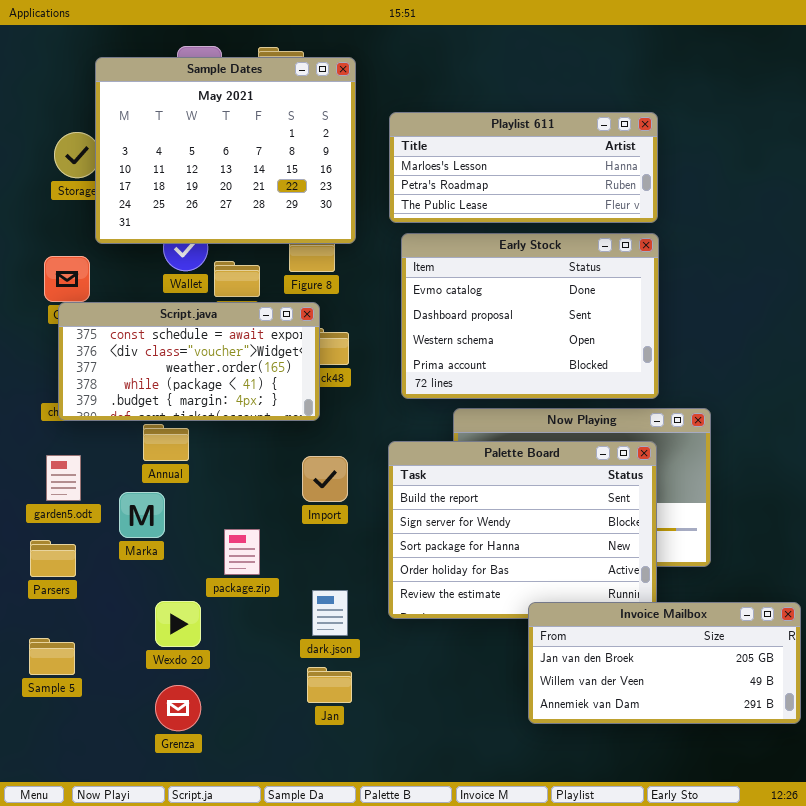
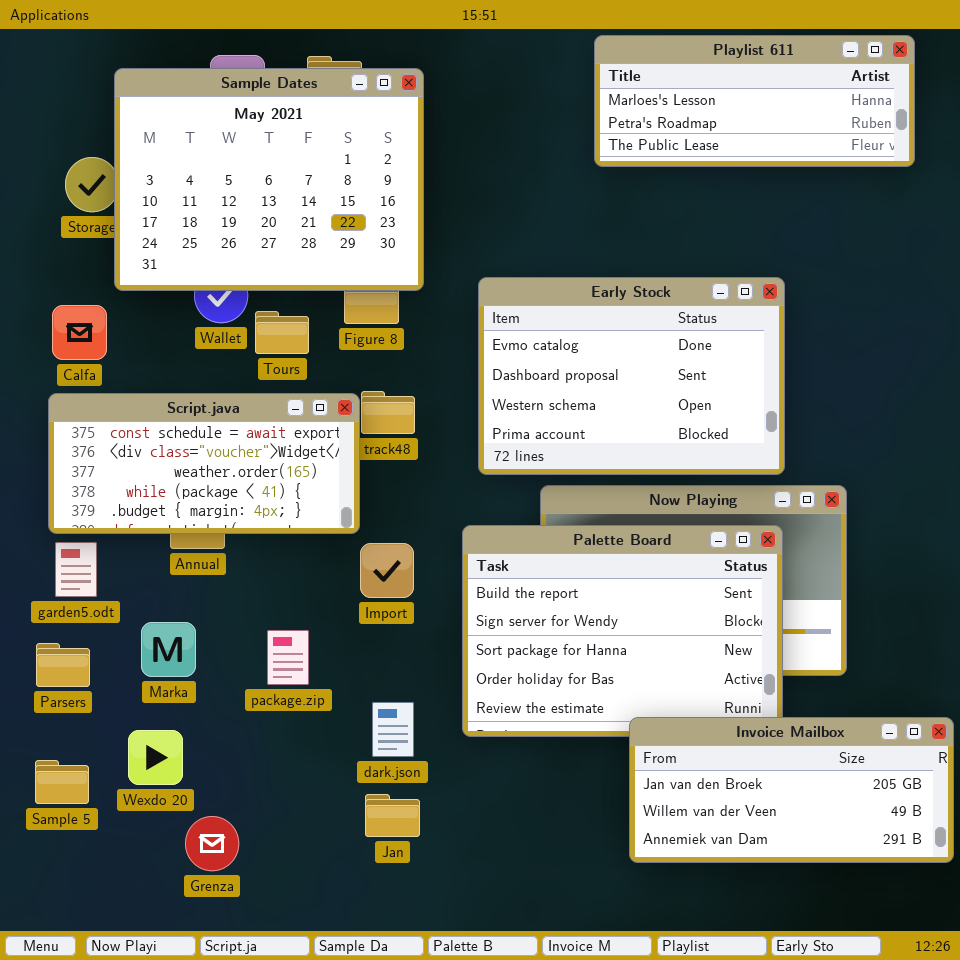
Playlist 611: [389,112,658,223] -> [594,35,915,167], moved
Script.java: [58,302,320,421] -> [48,393,360,534], moved
Marka: [119,492,165,538] -> [141,622,196,677], moved
Wexdo 20: [155,601,201,647] -> [128,730,183,785], moved

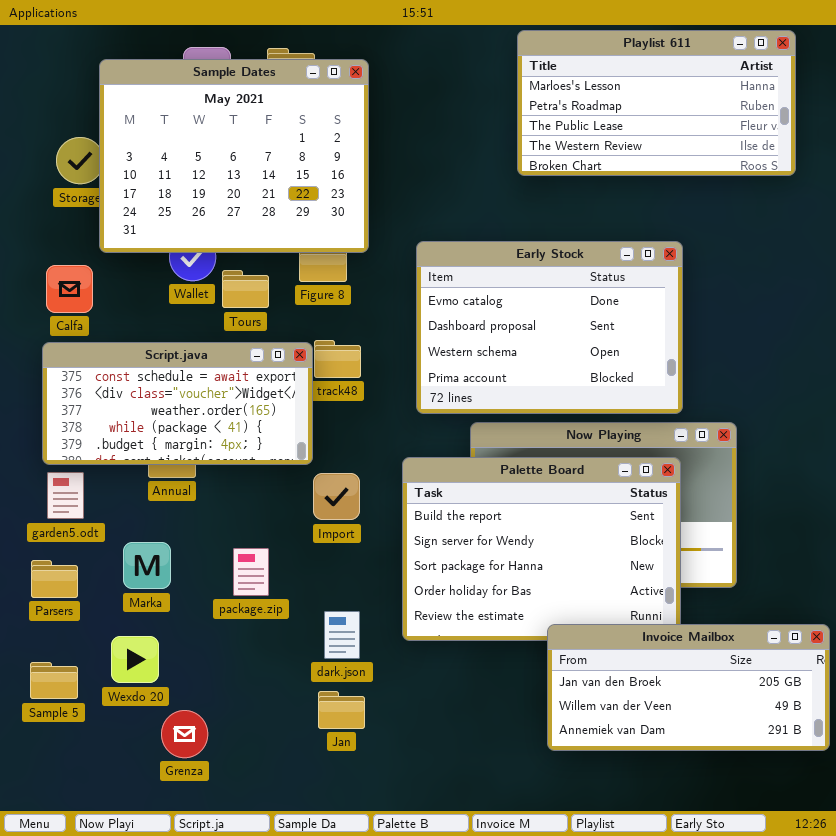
Playlist 611: [594,35,915,167] -> [517,30,796,176], resized

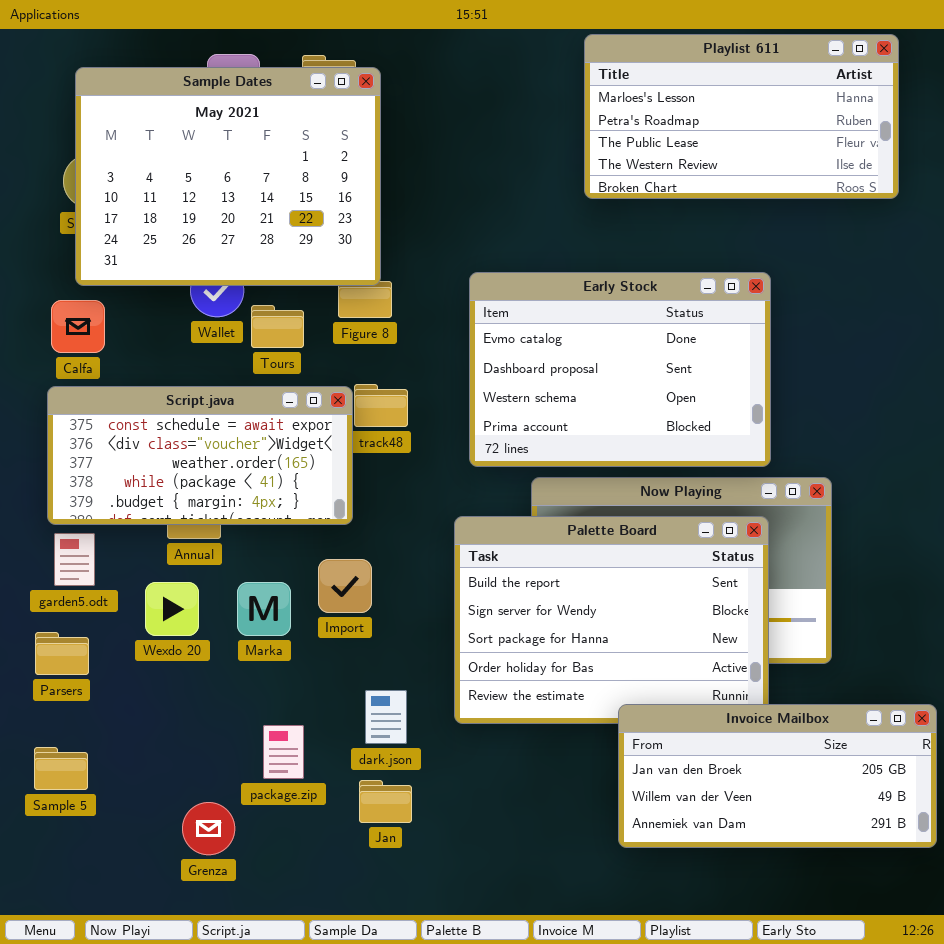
Sample Dates: [99,59,369,253] -> [75,67,381,286], moved
Import: [313,473,360,520] -> [318,559,372,613], moved
Marka: [123,542,171,589] -> [237,582,291,636], moved
package.zip: [233,548,269,596] -> [263,725,304,779], moved
Wexdo 20: [111,636,159,683] -> [145,582,199,636], moved

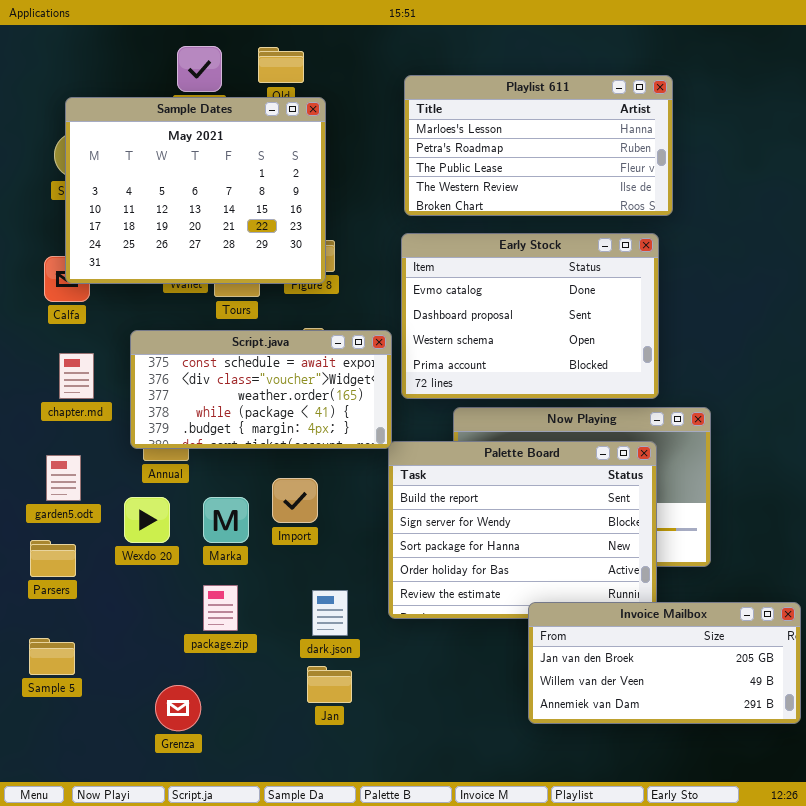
Playlist 611: [584,34,899,199] -> [404,75,673,216], moved
Sample Dates: [75,67,381,286] -> [65,97,326,284], moved
Script.java: [47,386,353,525] -> [130,330,392,449], moved
package.zip: [263,725,304,779] -> [203,585,238,631], moved

